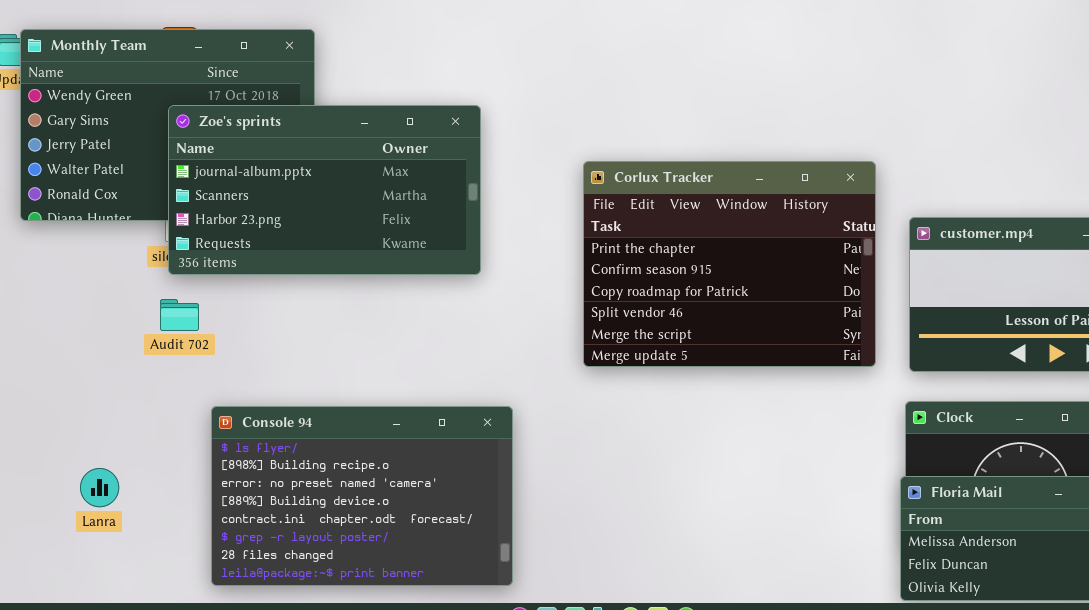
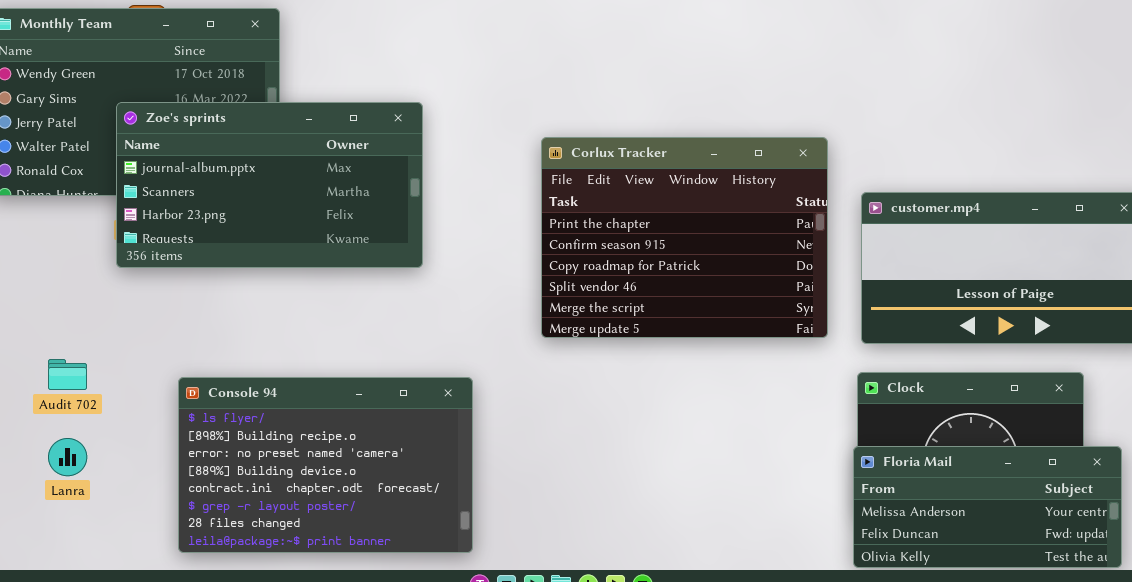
Zoe's sprints: [168,105,481,275] -> [116,102,423,268], moved
Audit 702: [160,299,199,331] -> [48,359,87,390], moved

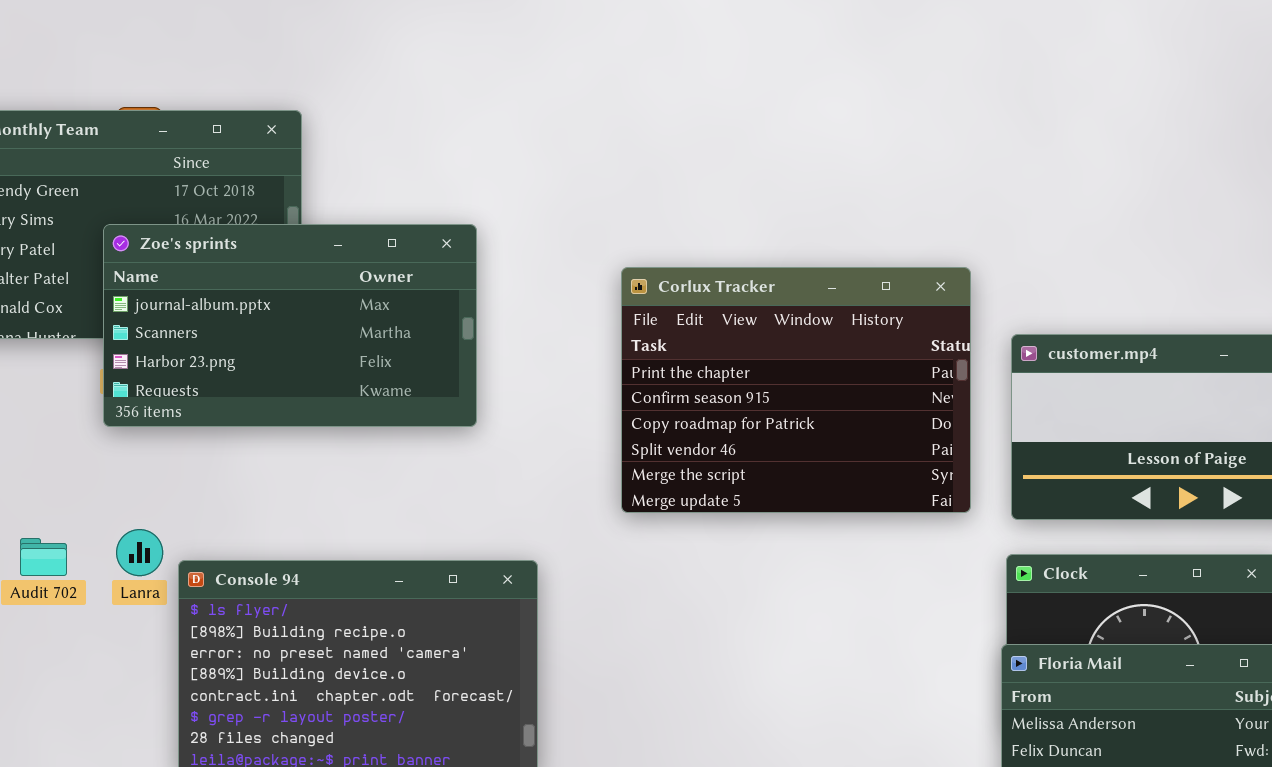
Lanra: [48,438,87,476] -> [116,529,163,576], moved

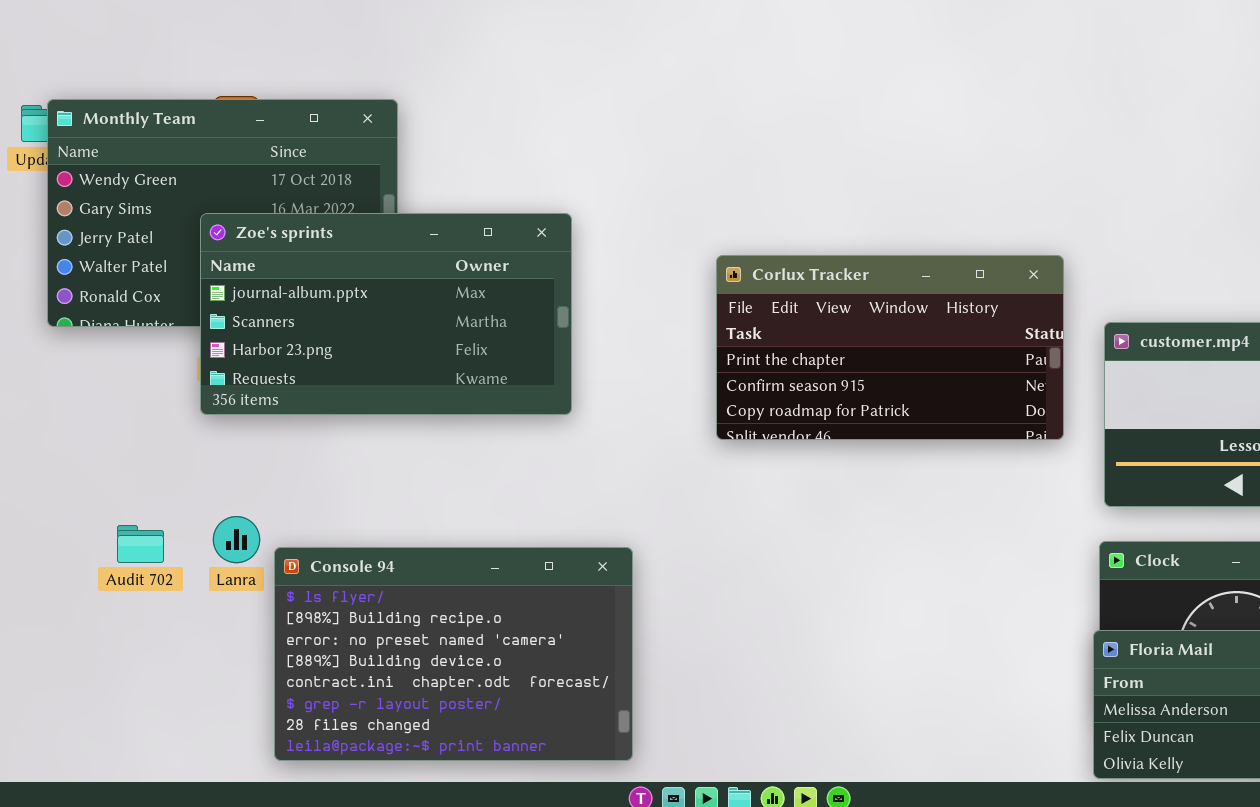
Corlux Tracker: [621,267,971,513] -> [716,255,1064,440], resized

